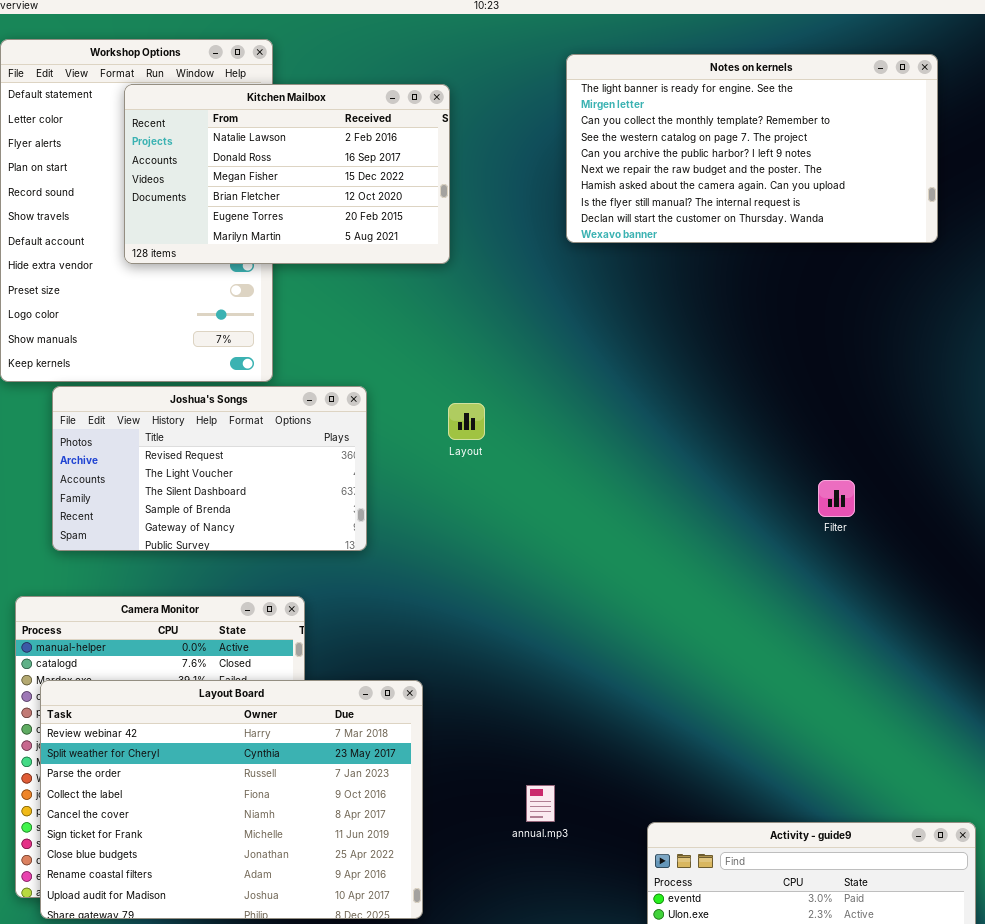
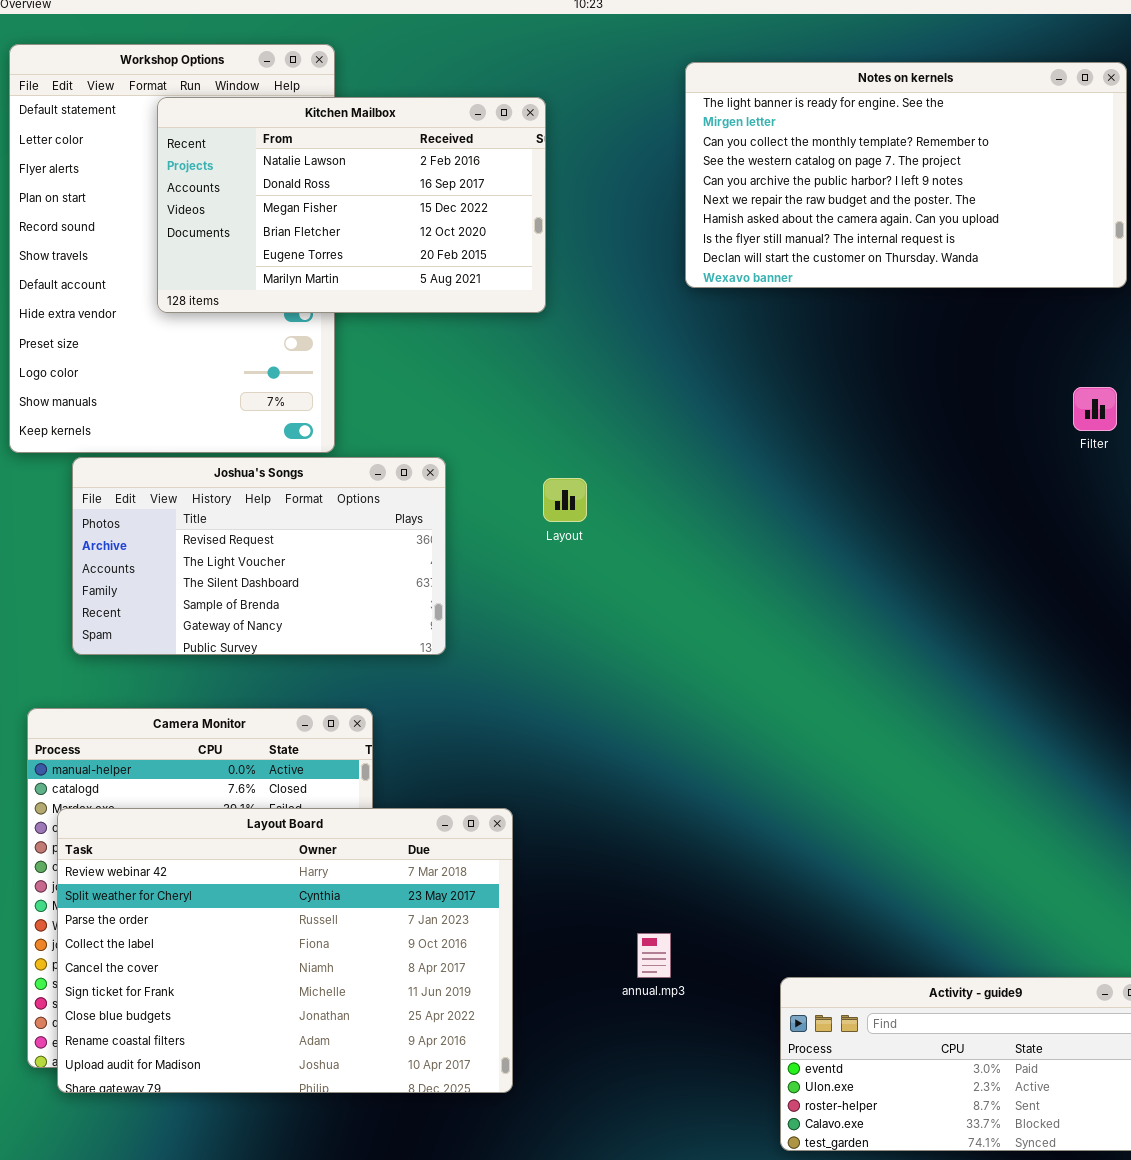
Filter: [818,480,855,517] -> [1073,387,1117,431], moved

